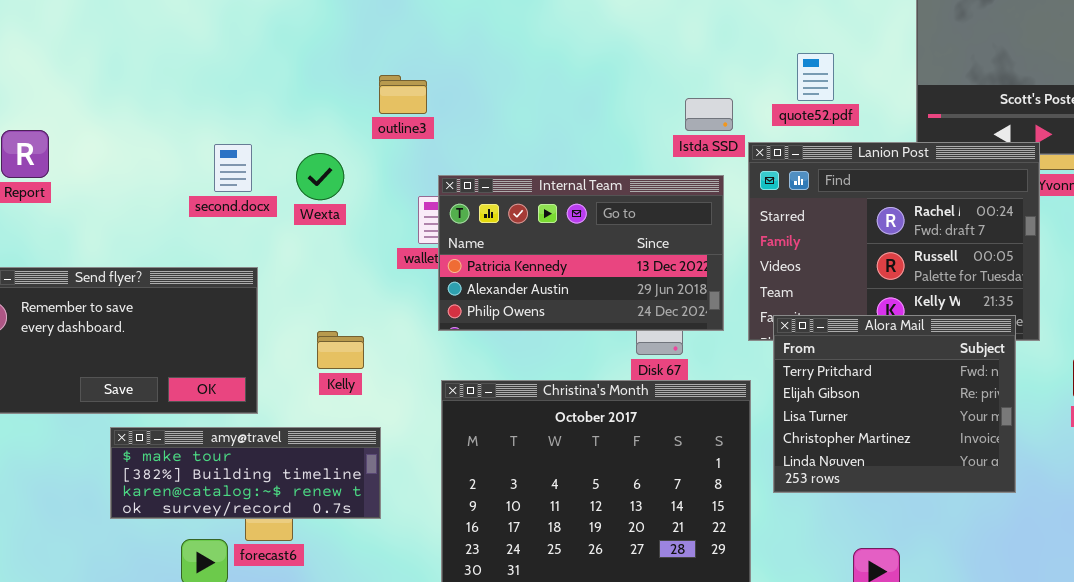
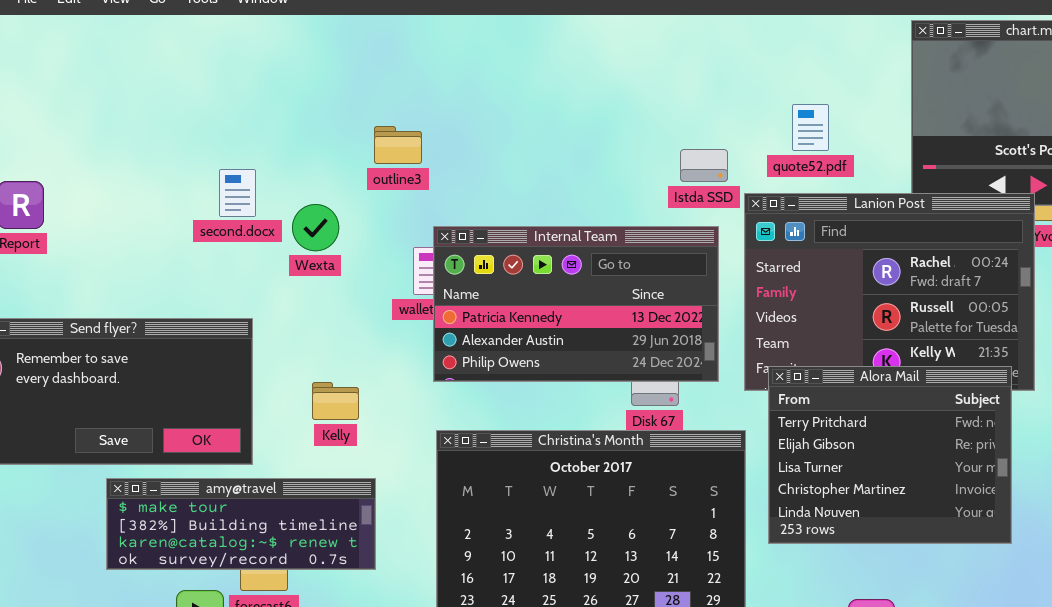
second.docx: [214,144,252,192] -> [219,169,256,217], moved

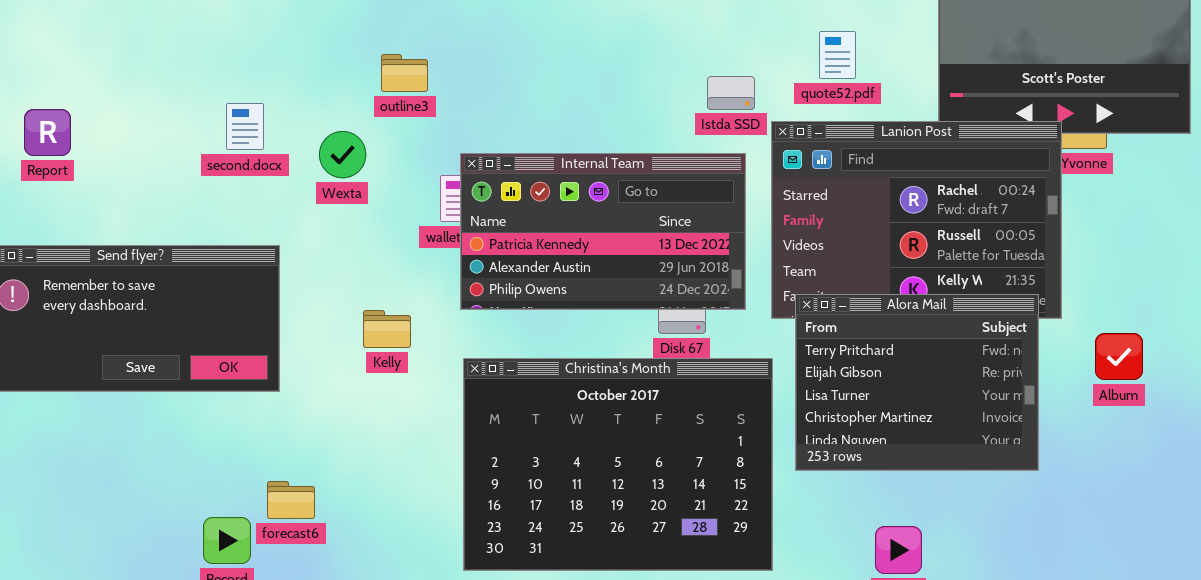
outline3: [374,126,422,164] -> [381,54,428,92], moved
second.docx: [219,169,256,217] -> [226,103,264,150], moved
Kelly: [312,382,359,420] -> [363,310,411,348], moved
amy@travel: [106,478,376,570] -> none, closed

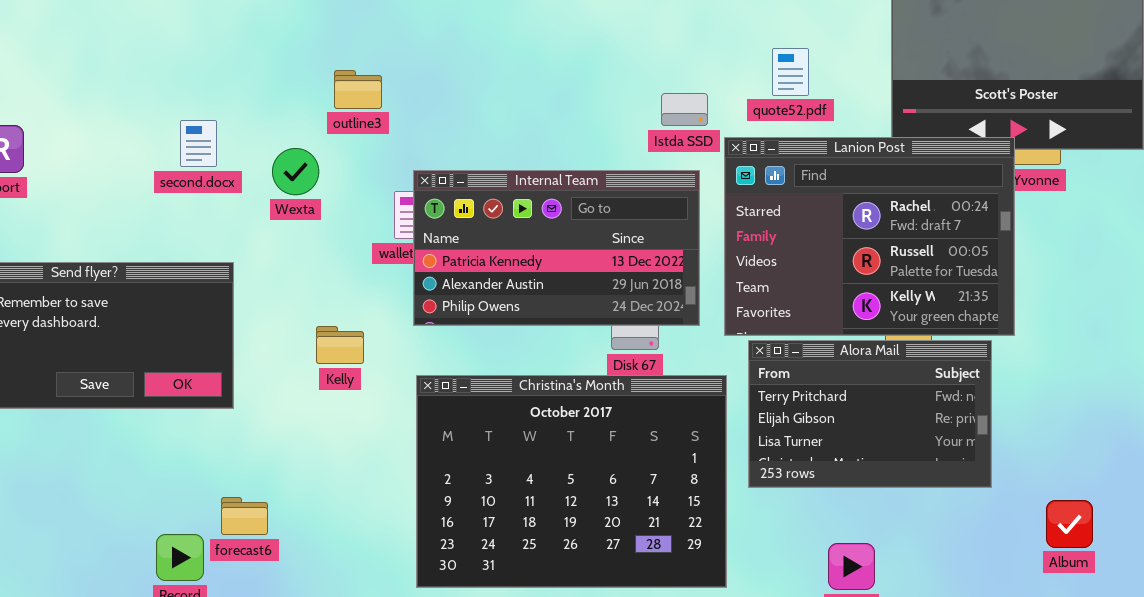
Alora Mail: [795,294,1039,471] -> [748,340,992,488], resized
Album: [1095,333,1143,380] -> [1046,500,1093,548], moved

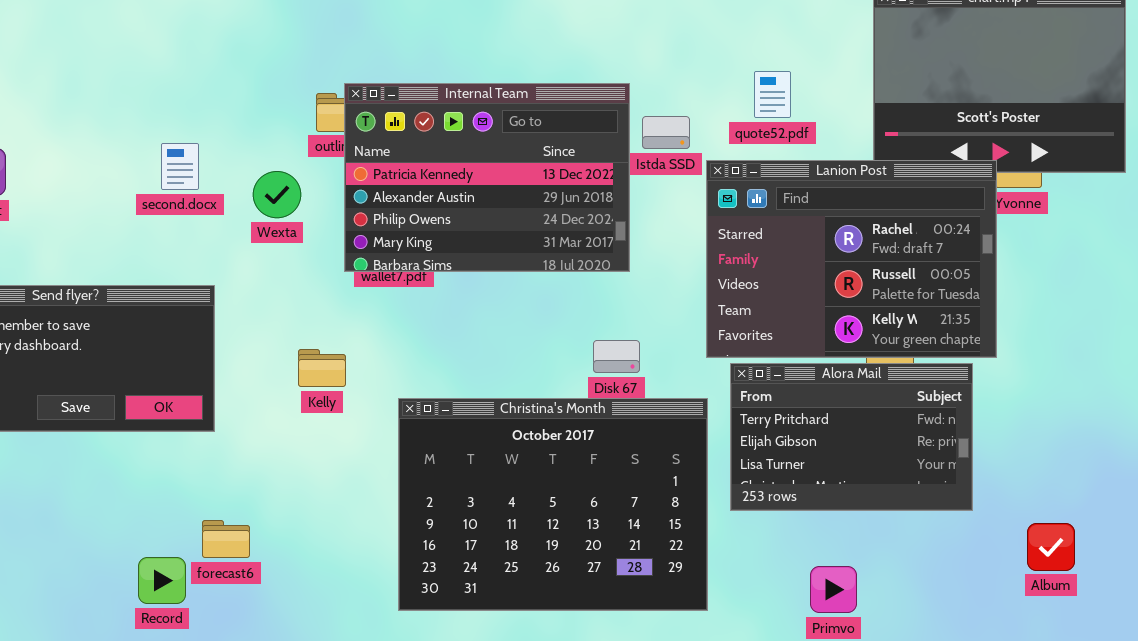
Internal Team: [413,170,700,326] -> [344,83,630,272], moved, resized

